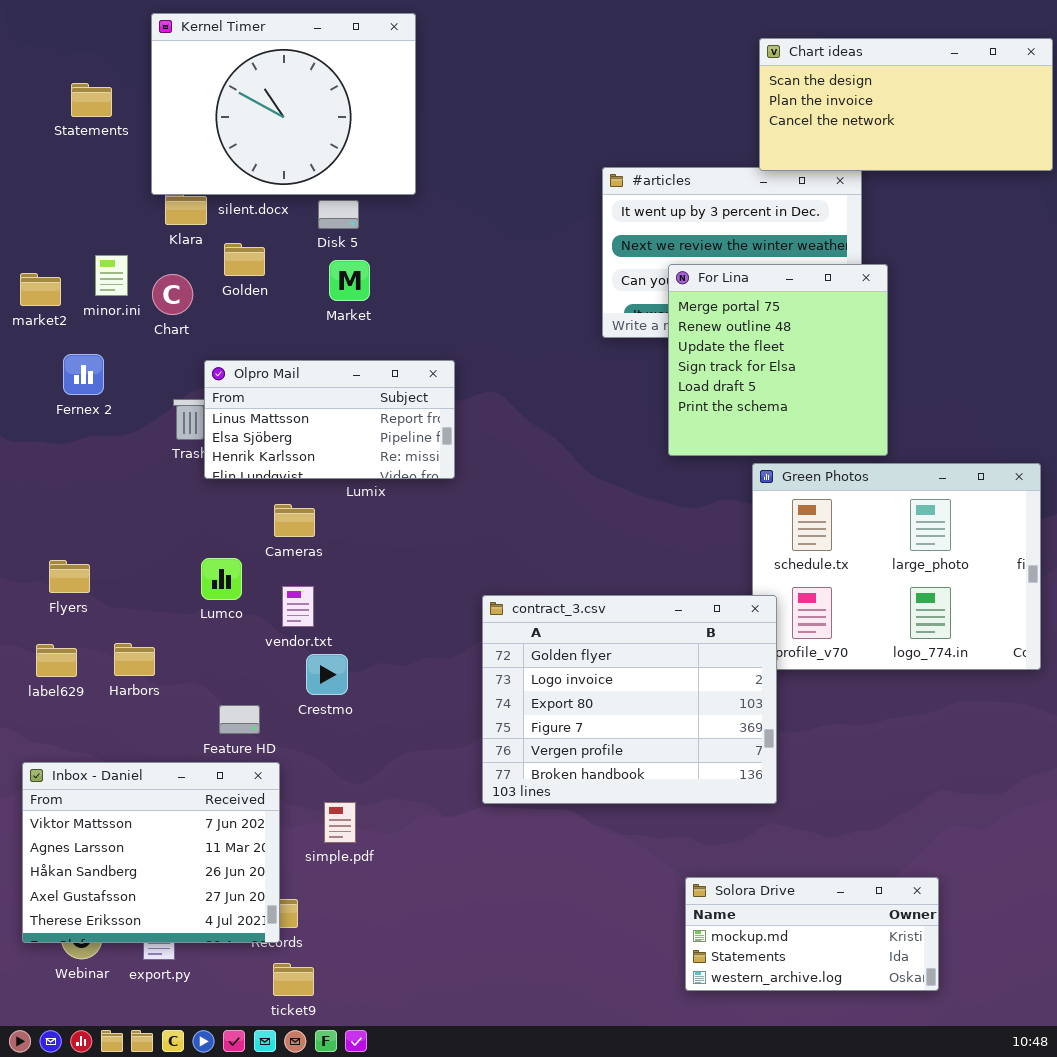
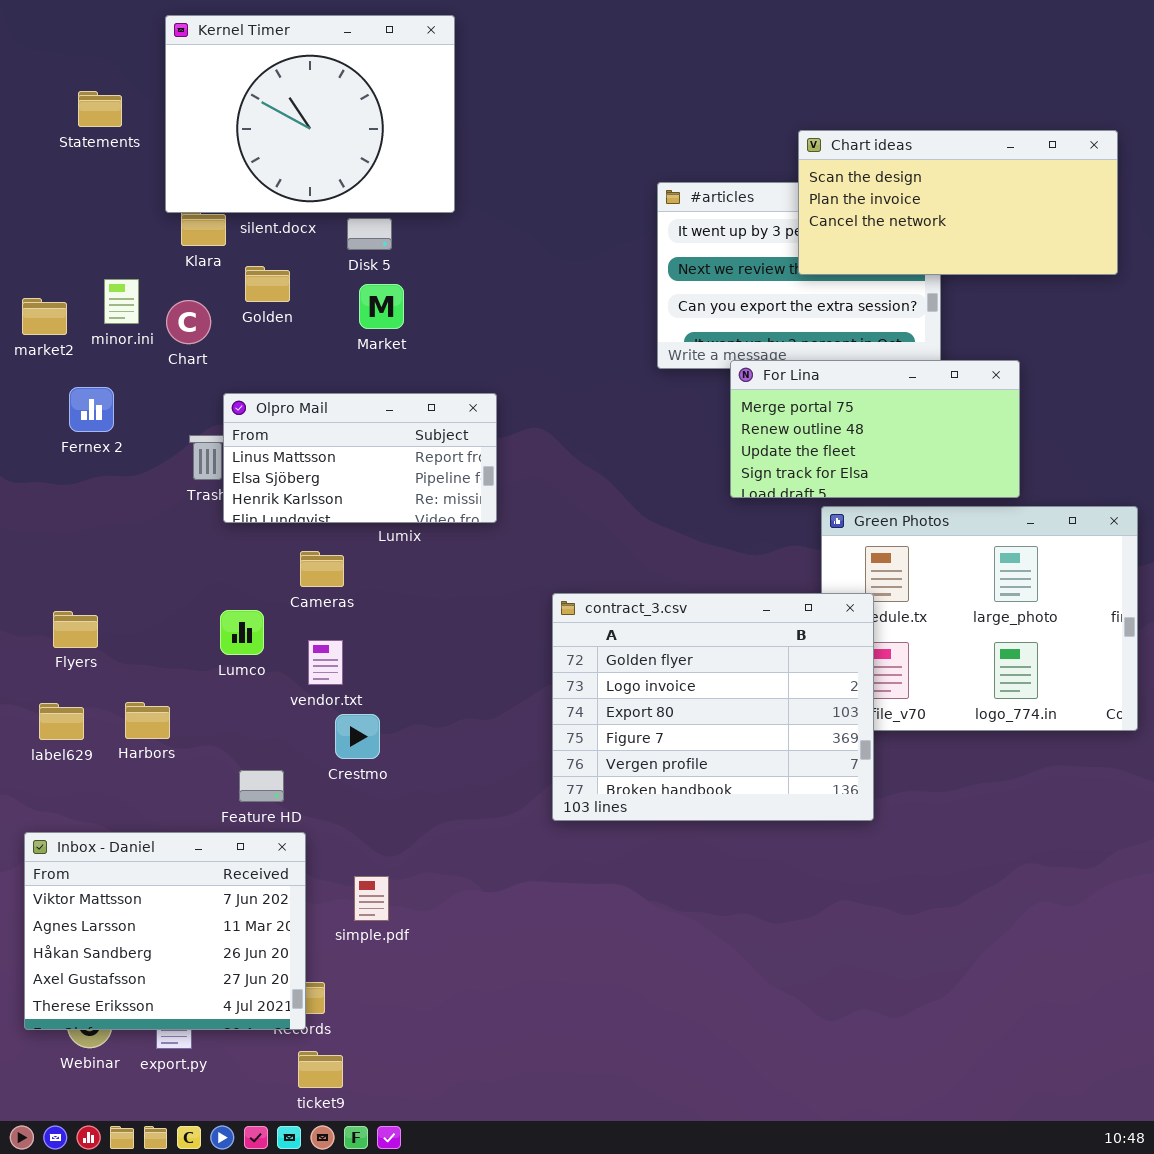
Chart ideas: [759,38,1053,171] -> [798,130,1118,275], moved
For Lina: [668,264,888,456] -> [730,360,1020,498], resized
contract_3.csv: [482,595,777,804] -> [552,593,874,821], moved
Solora Drive: [685,877,939,991] -> none, closed

